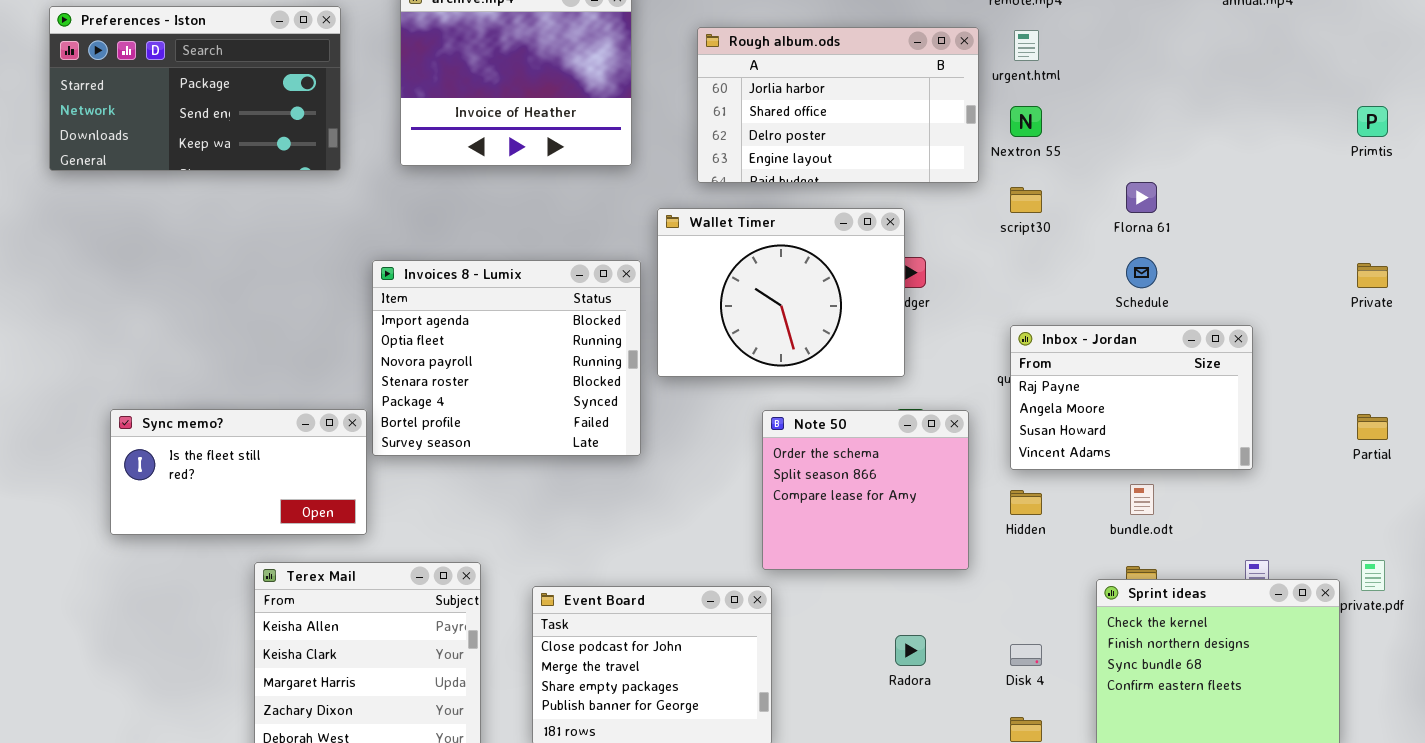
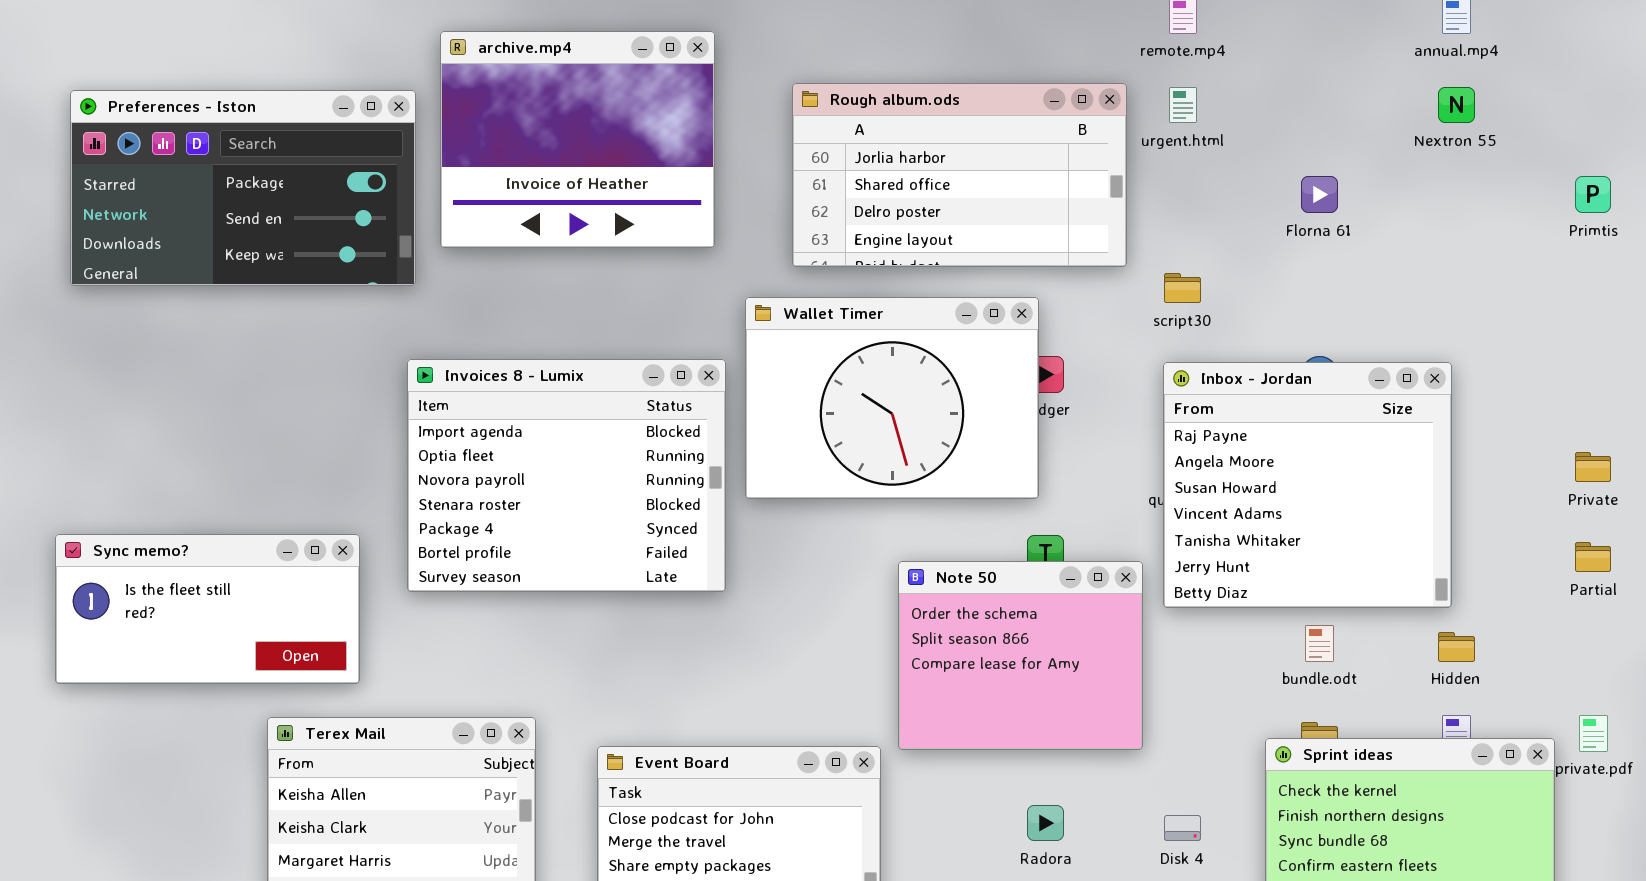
Preferences - Iston: [49,6,341,171] -> [70,90,416,286], moved
Nextron 55: [1010,106,1042,137] -> [1438,87,1475,123], moved
Florna 61: [1126,182,1157,213] -> [1301,176,1338,213], moved
Private: [1357,263,1388,288] -> [1575,452,1611,482], moved
Inbox - Jordan: [1010,325,1253,470] -> [1163,362,1452,608], resized
Sync memo?: [110,409,367,535] -> [55,534,360,684], moved
Note 50: [762,410,969,570] -> [898,561,1143,750], moved
Hidden: [1010,490,1042,515] -> [1438,632,1475,662], moved

